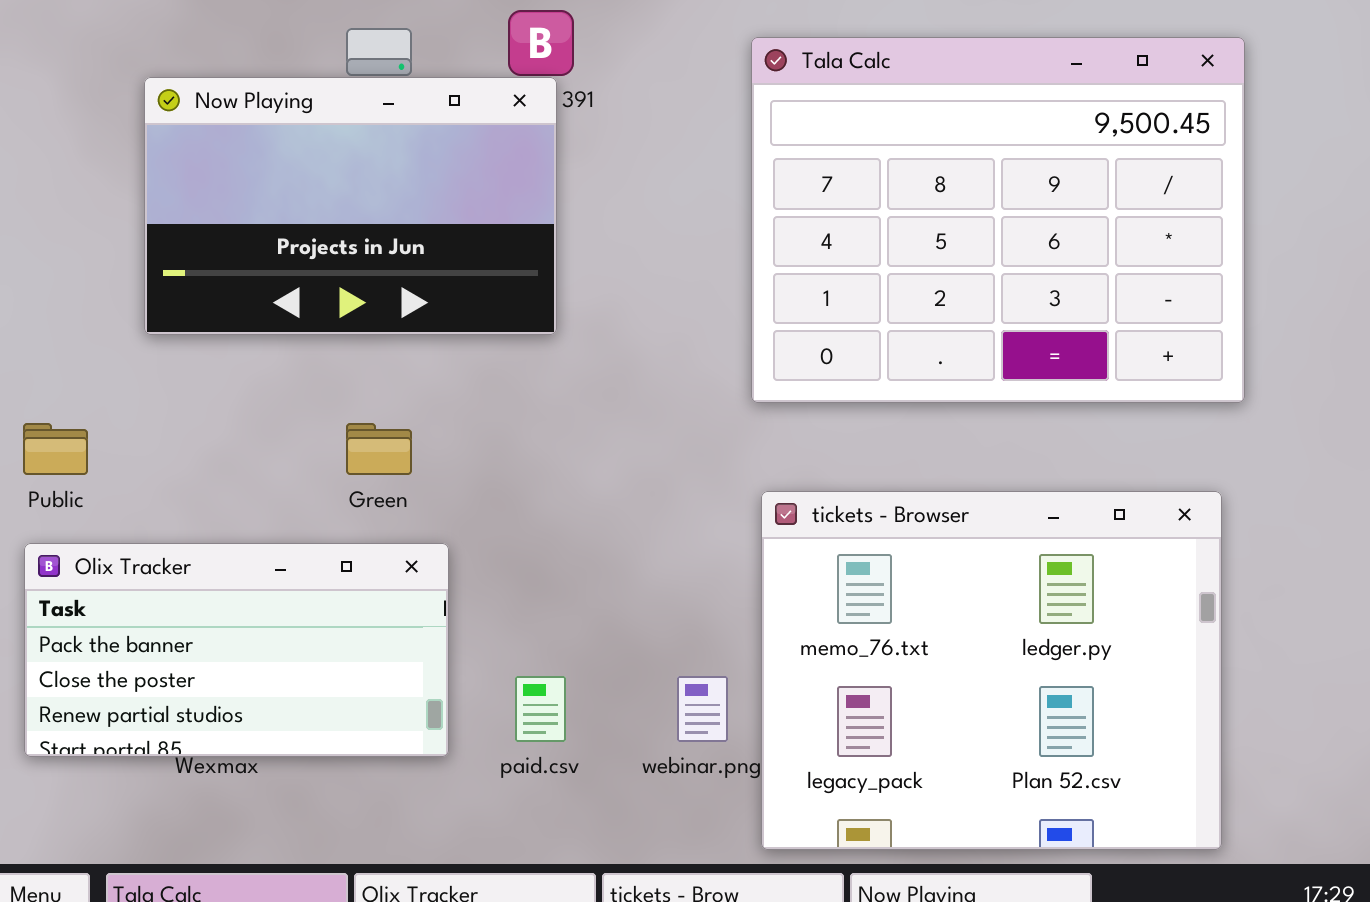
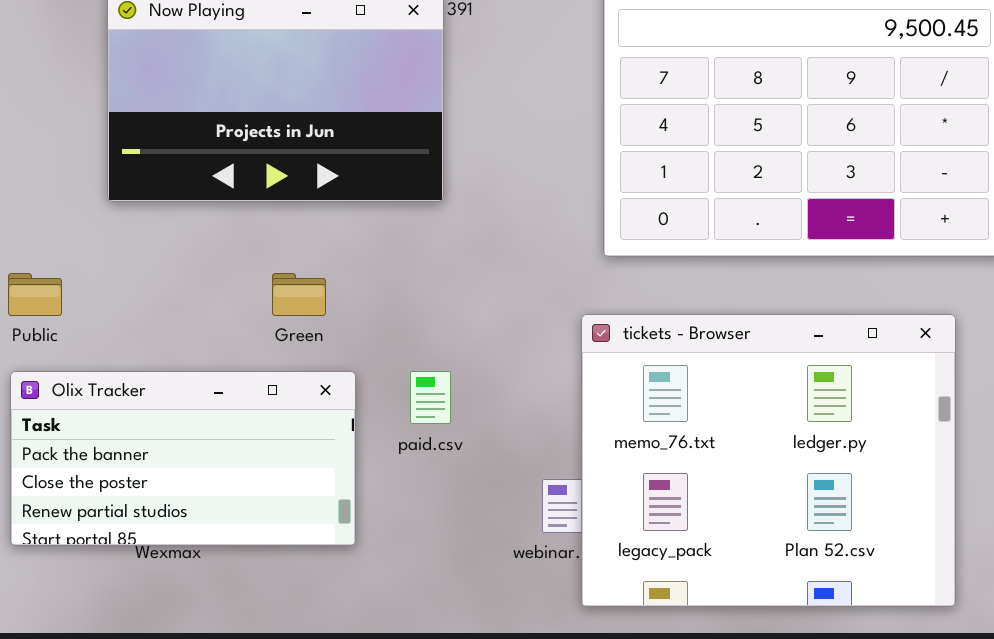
tickets - Browser: [761,491,1222,850] -> [581,314,956,607], moved
paid.csv: [515,676,566,742] -> [410,371,451,424], moved

